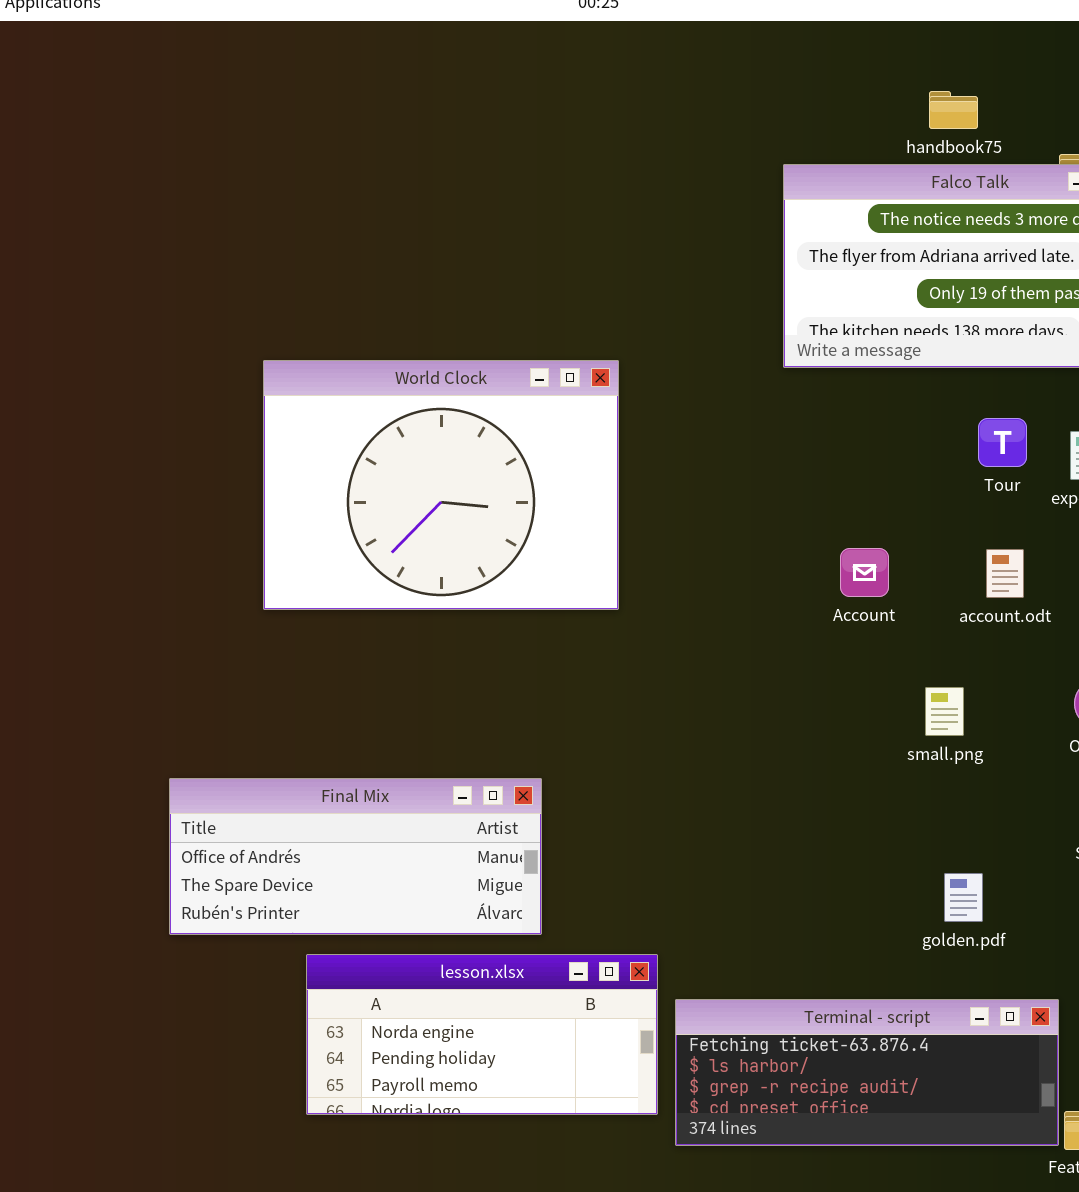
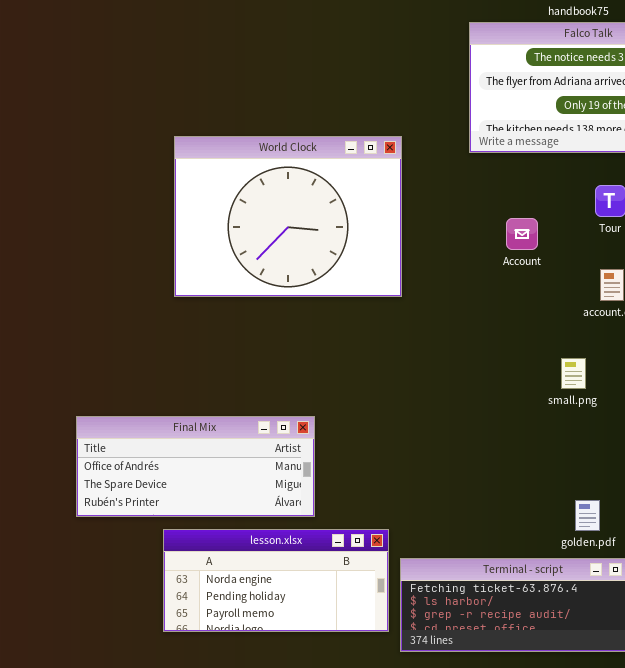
World Clock: [263,360,619,610] -> [174,136,402,297], moved
Account: [840,548,889,597] -> [506,218,538,250], moved
golden.pdf: [944,873,983,922] -> [575,500,600,531], moved

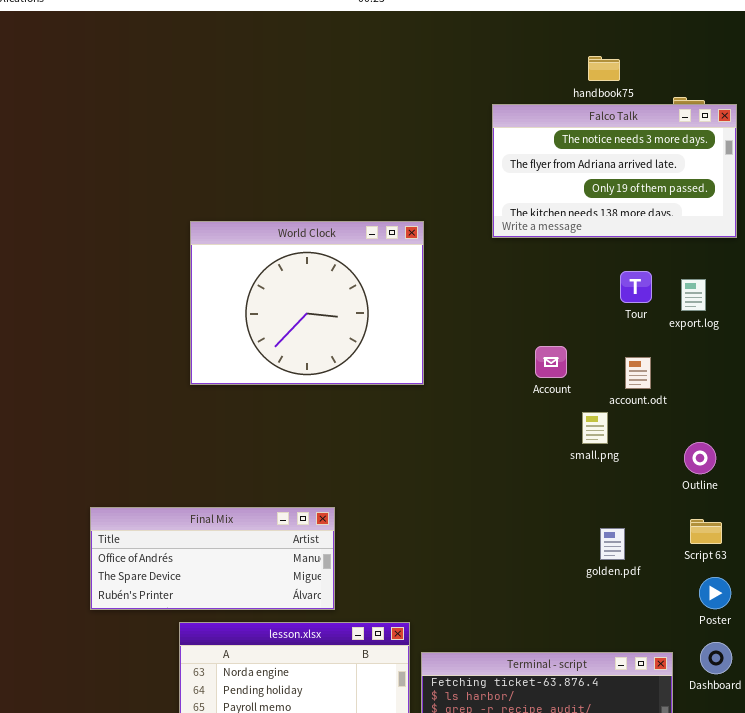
Account: [506,218,538,250] -> [535,346,567,378], moved
small.png: [561,358,586,389] -> [582,412,608,444], moved
golden.pdf: [575,500,600,531] -> [600,528,625,560], moved

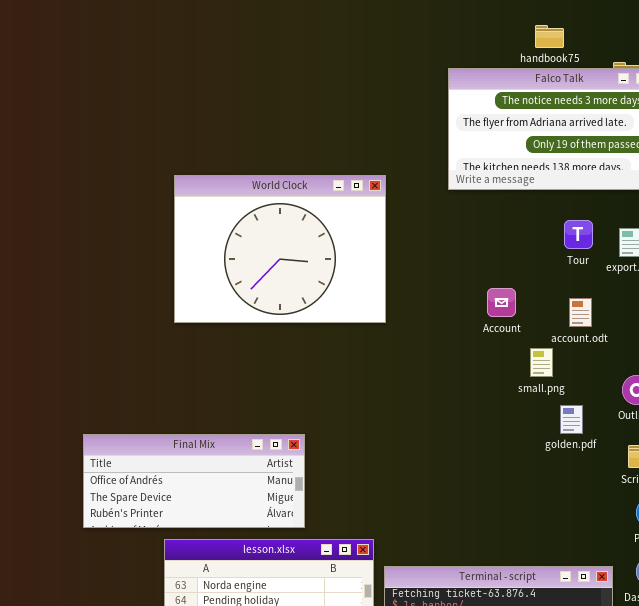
golden.pdf: [600,528,625,560] -> [560,405,583,434], moved

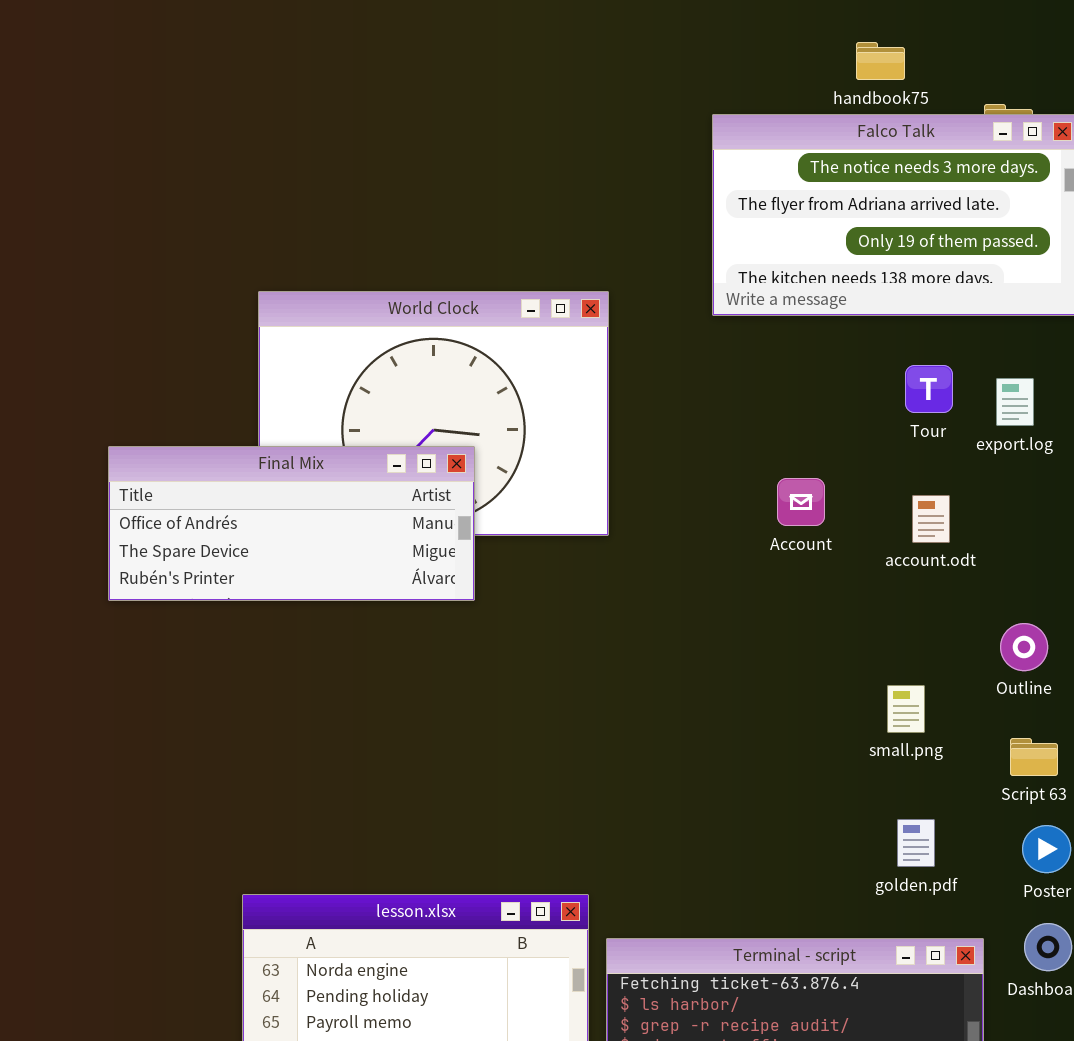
small.png: [530,348,553,377] -> [887,685,925,733], moved
golden.pdf: [560,405,583,434] -> [897,819,935,867], moved
Final Mix: [83,434,305,528] -> [108,446,475,601], moved

